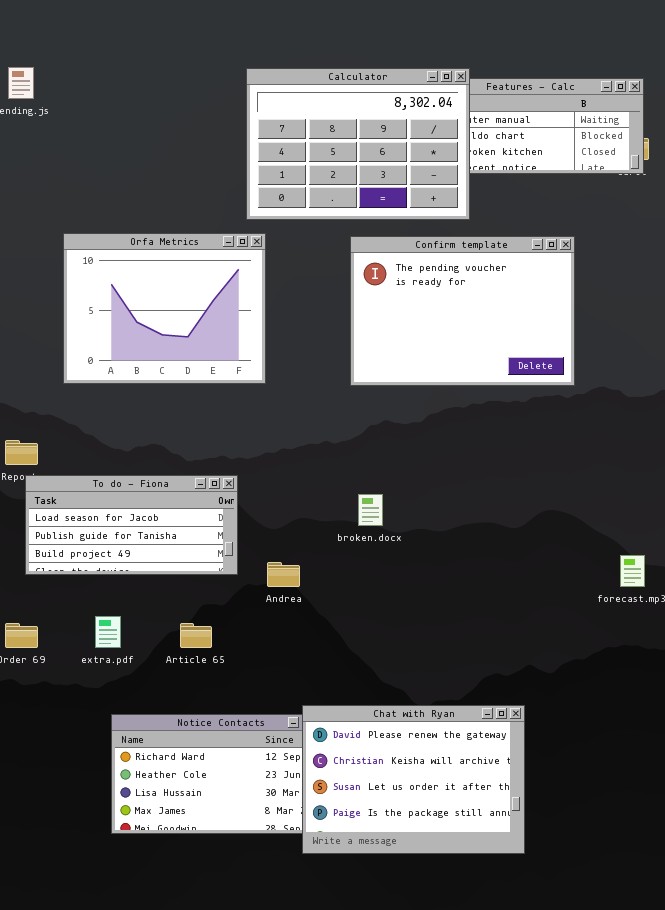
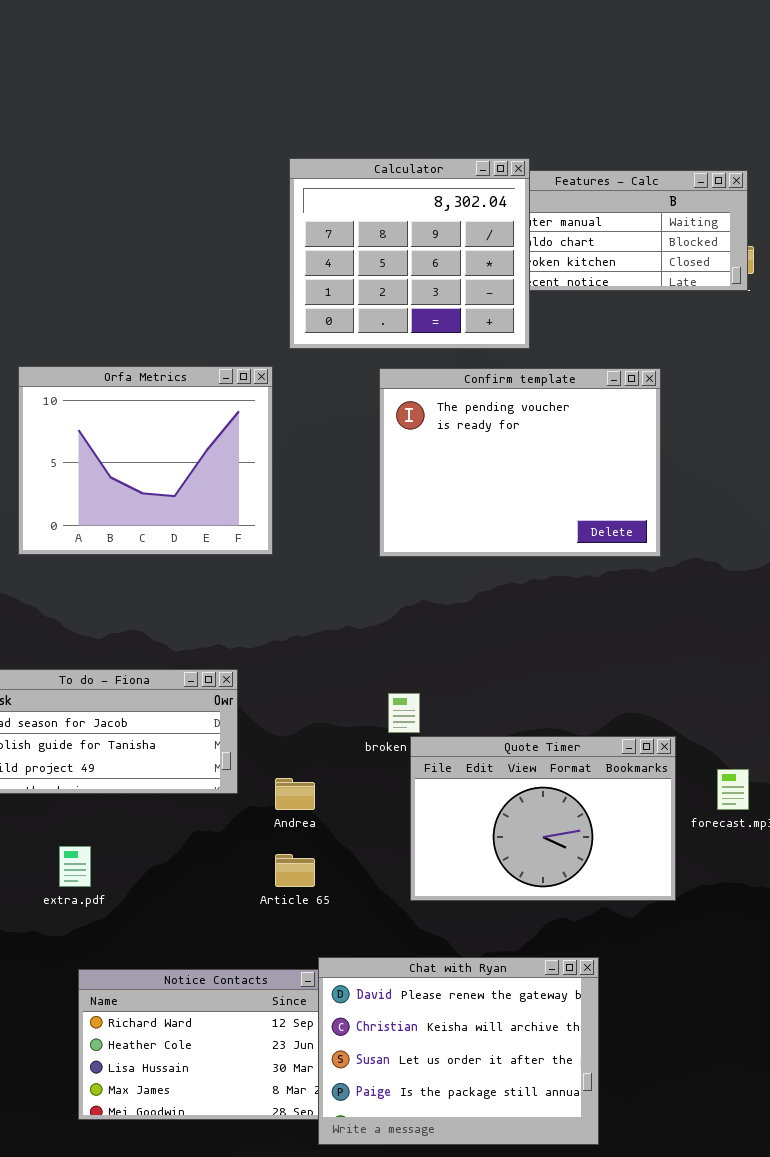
Calculator: [246,68,470,220] -> [289,158,530,349], resized
Quote Timer: none -> [410,736,676,901], opened
Article 65: [180,623,212,648] -> [275,854,315,887], moved

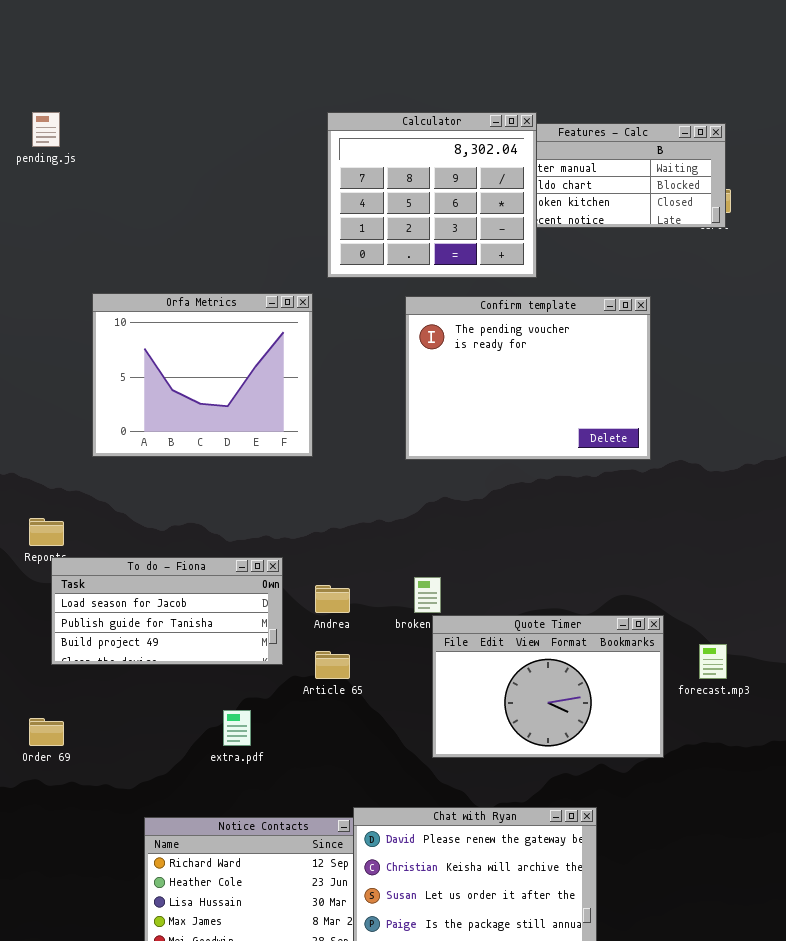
Andrea: [275,778,315,810] -> [315,585,350,613], moved
extra.pdf: [59,846,91,887] -> [223,710,251,746], moved
Article 65: [275,854,315,887] -> [315,651,350,679], moved

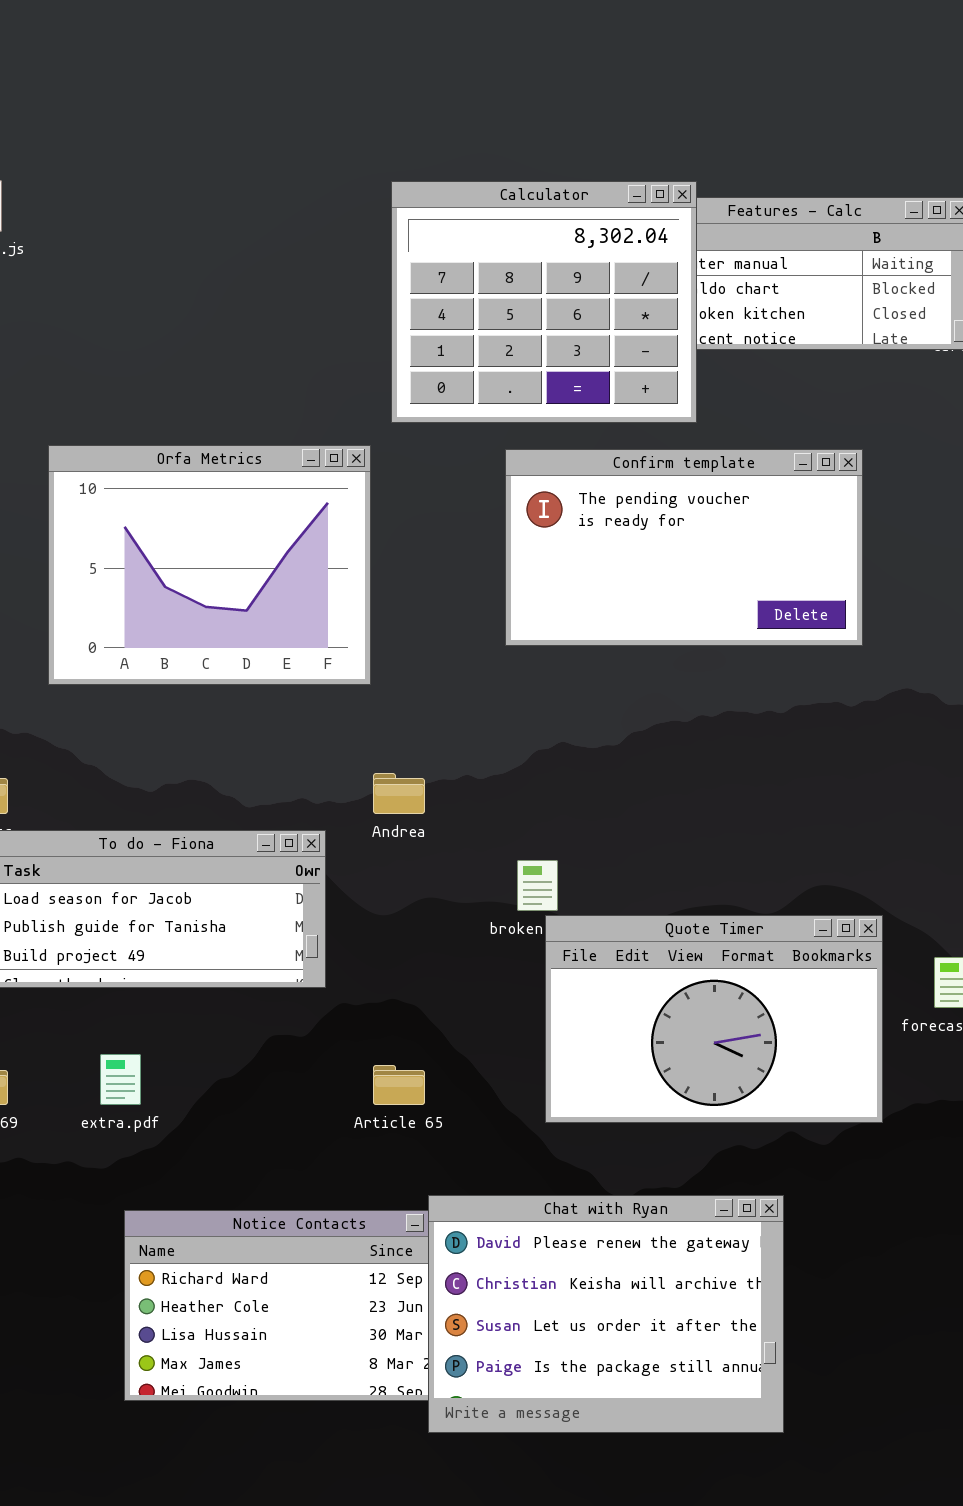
Confirm template: [405,296,651,460] -> [505,449,863,646], resized
Andrea: [315,585,350,613] -> [373,773,425,814], moved
Article 65: [315,651,350,679] -> [373,1065,425,1105], moved
extra.pdf: [223,710,251,746] -> [100,1054,141,1105], moved

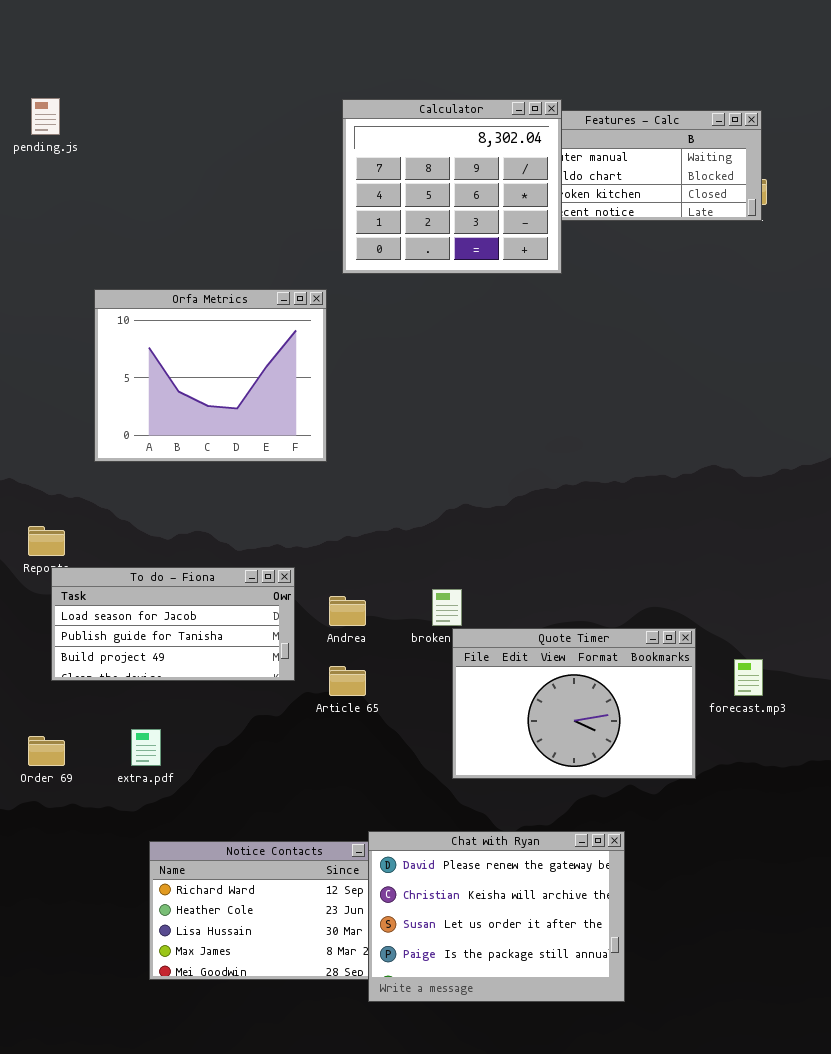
Confirm template: [505,449,863,646] -> none, closed
Andrea: [373,773,425,814] -> [329,596,366,626], moved
Article 65: [373,1065,425,1105] -> [329,666,366,696], moved

